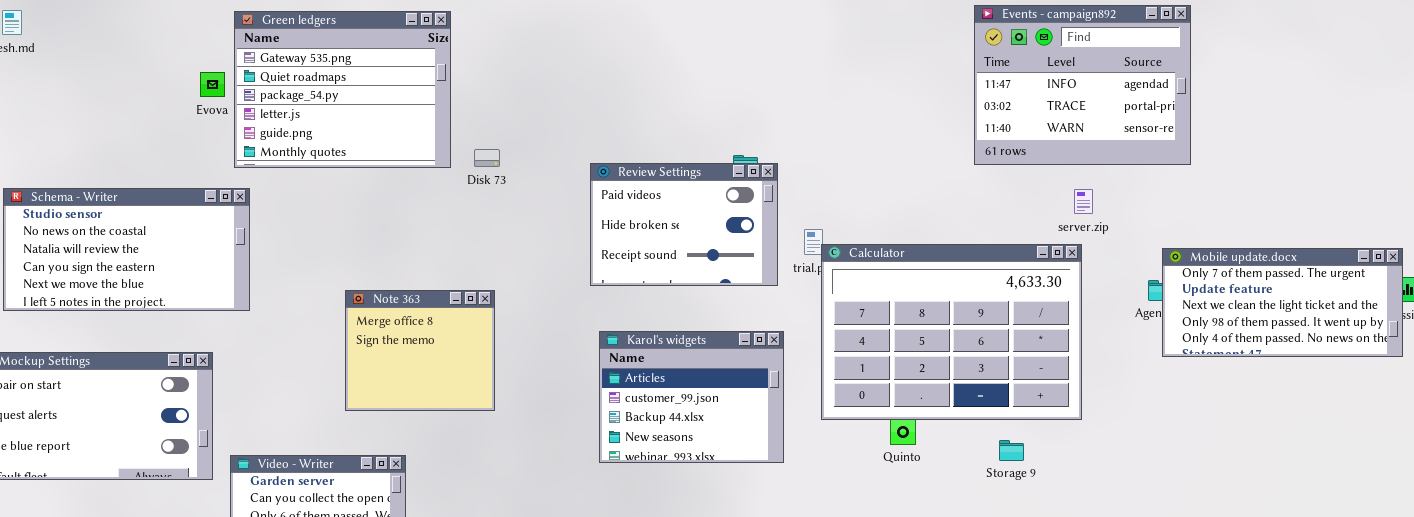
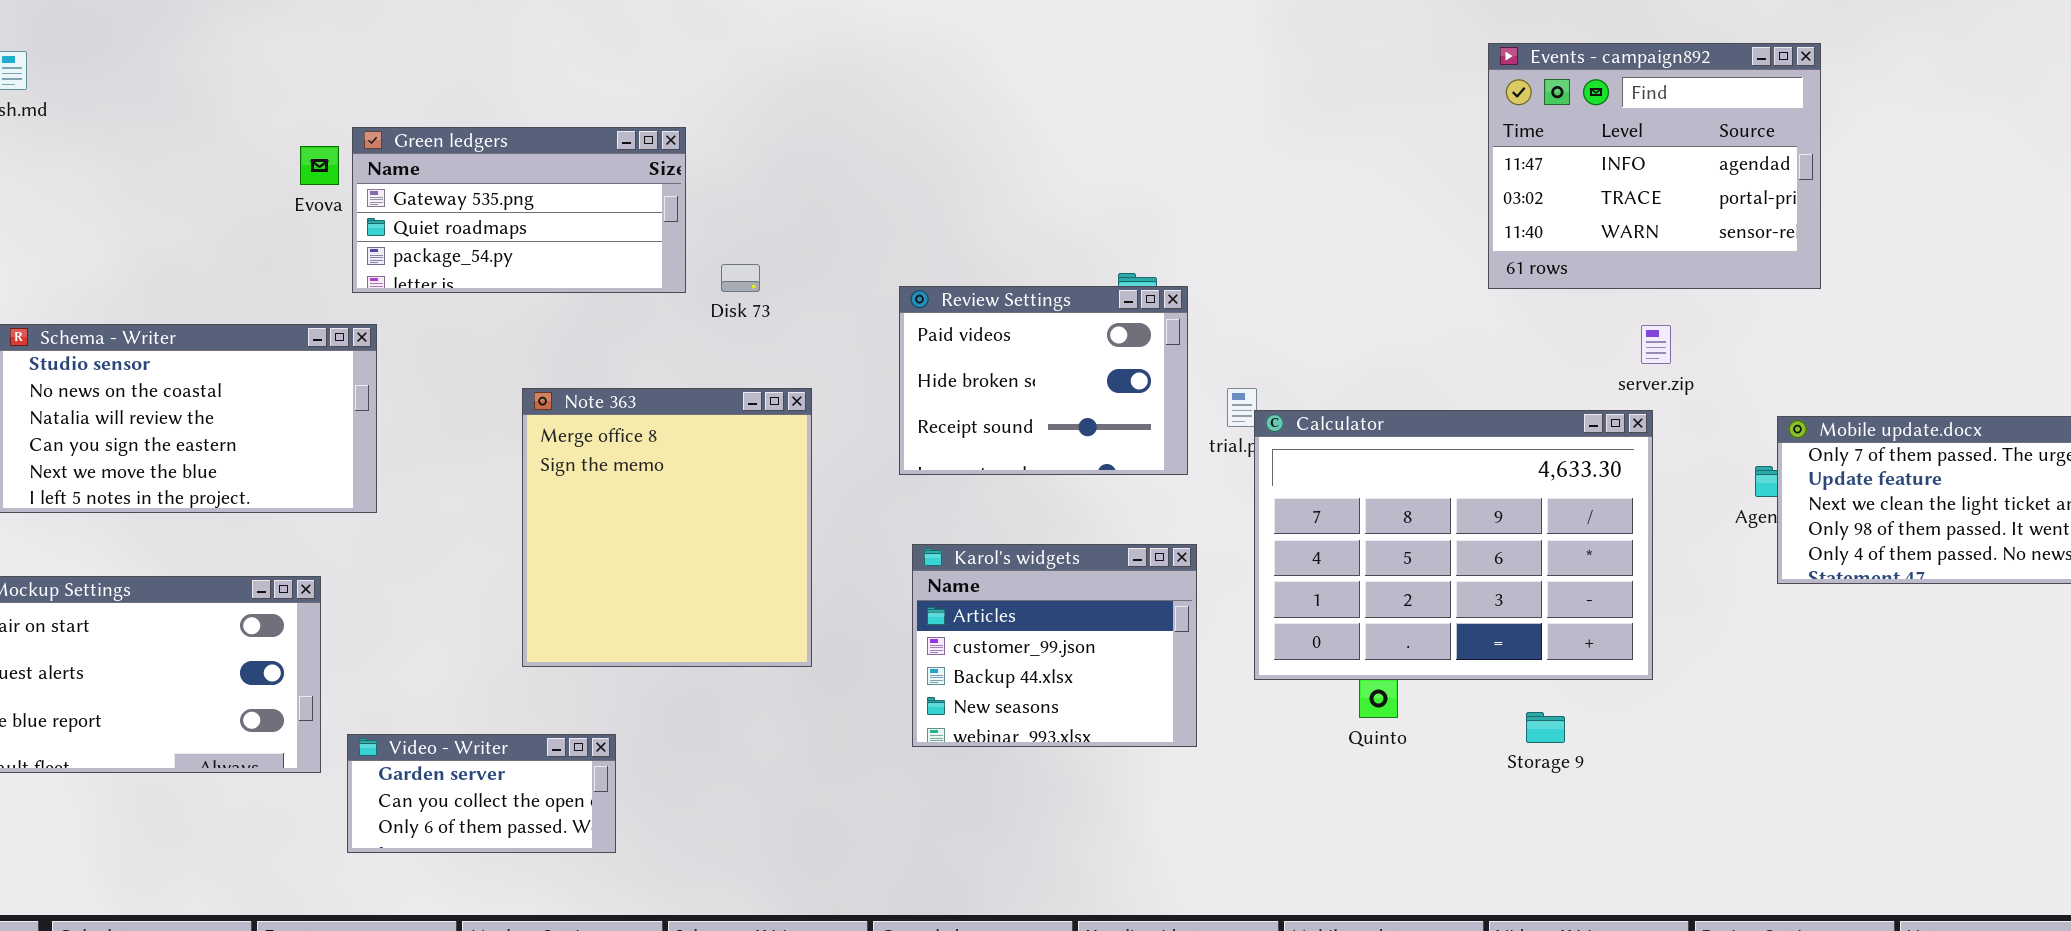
Green ledgers: [234,11,451,168] -> [352,127,686,293], resized
Note 363: [345,290,495,411] -> [522,388,812,667], resized

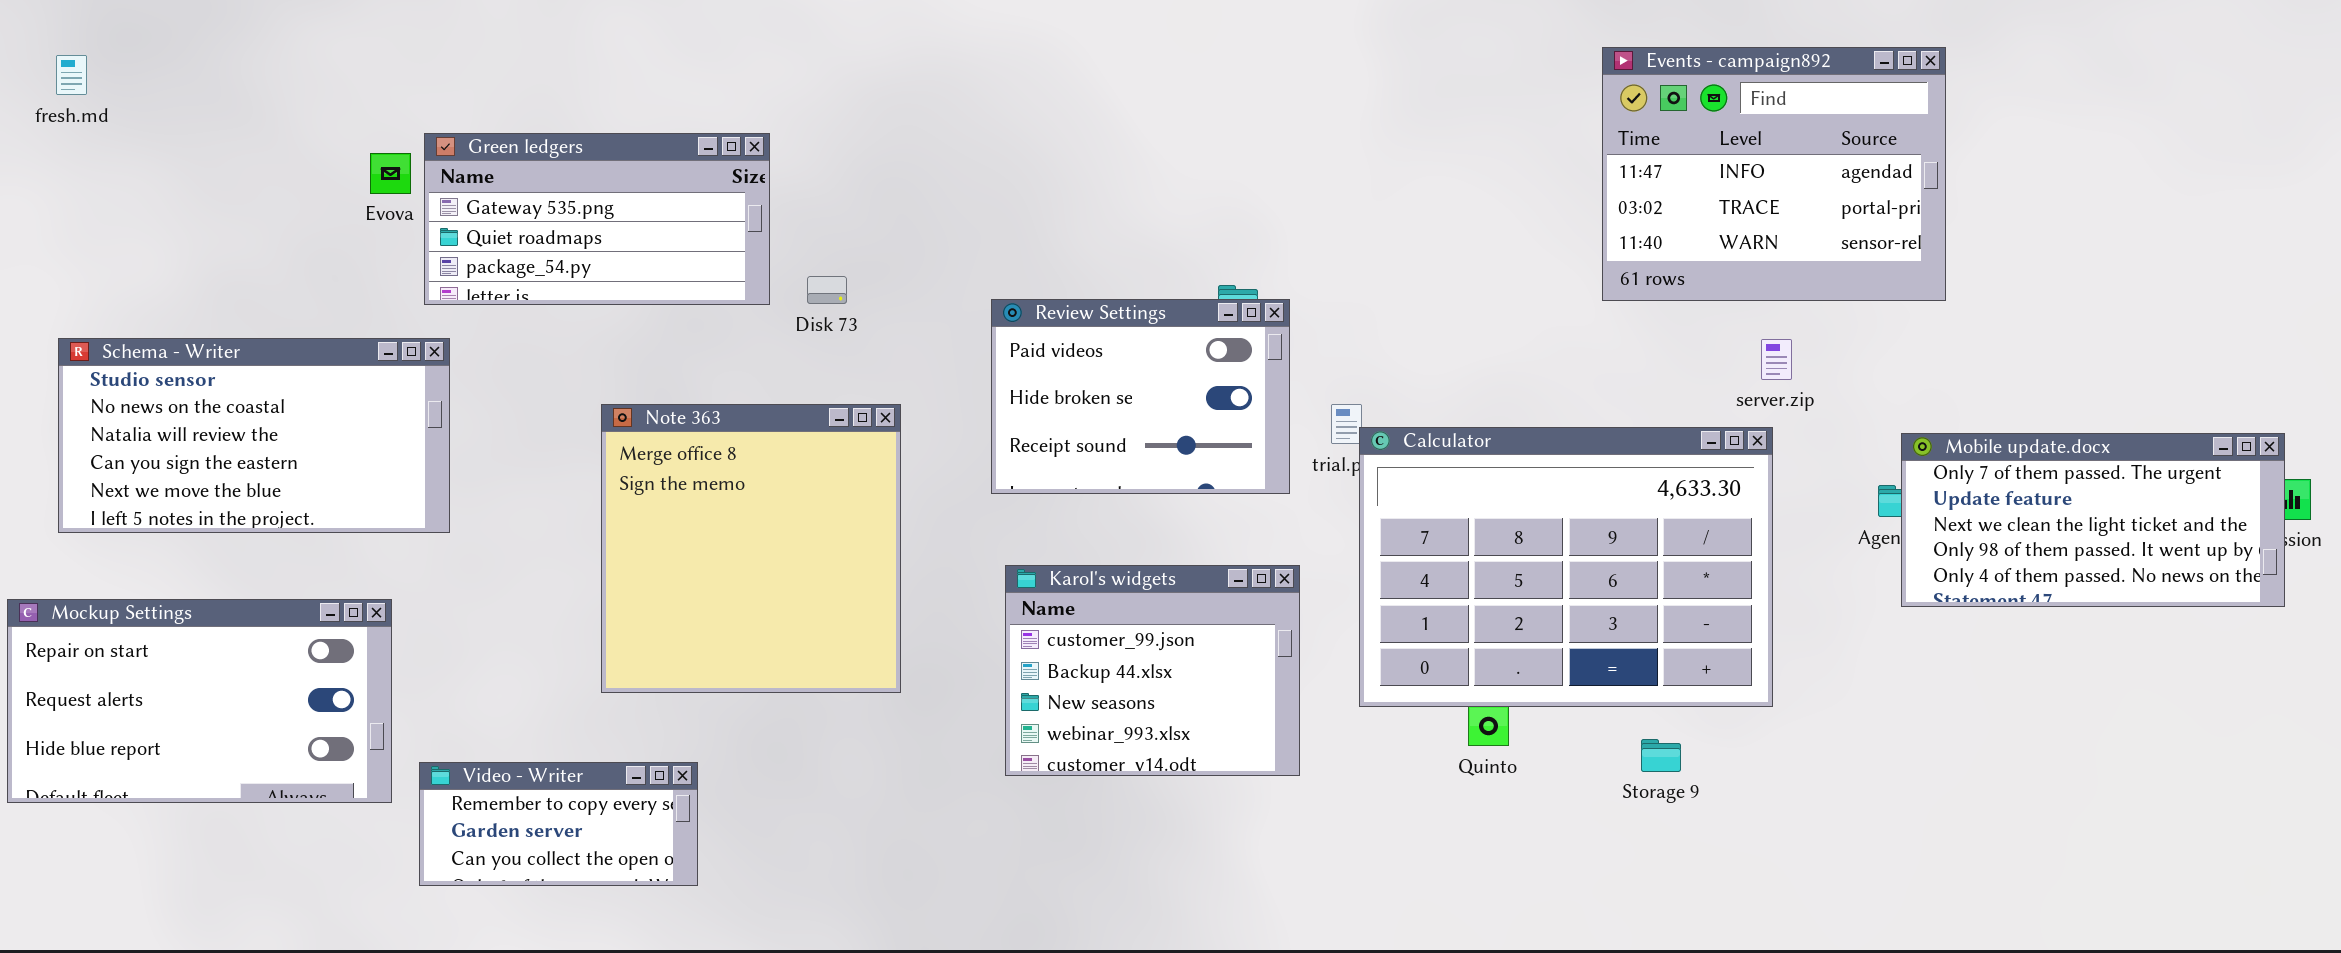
Karol's widgets: [912,544,1197,747] -> [1005,565,1300,776], scrolled down 1 row
Video - Writer: [347,734,616,853] -> [419,762,698,886], scrolled up 1 row

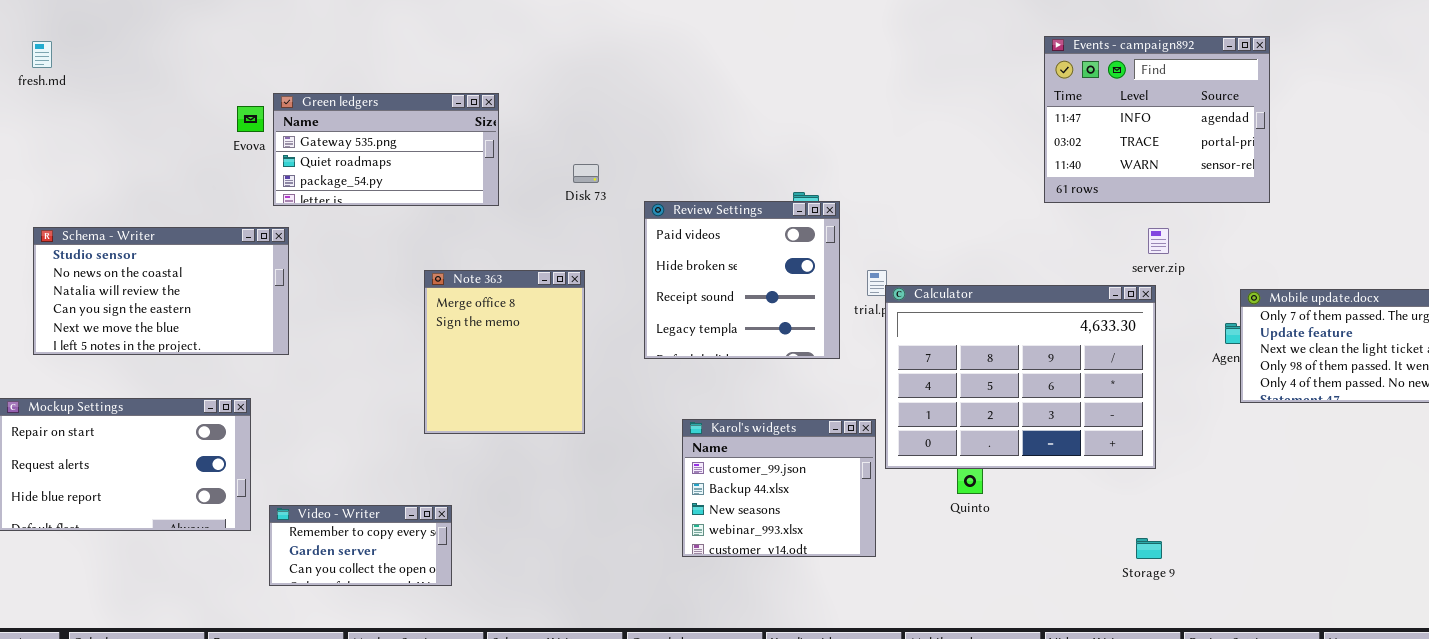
Disk 73: [807,276,847,304] -> [573,164,599,183], moved
Review Settings: [991,299,1290,494] -> [644,201,840,359], resized
Note 363: [601,404,901,693] -> [424,270,585,434], resized
Karol's widgets: [1005,565,1300,776] -> [682,419,876,557], moved
Storage 9: [1641,739,1681,772] -> [1136,538,1162,559], moved

